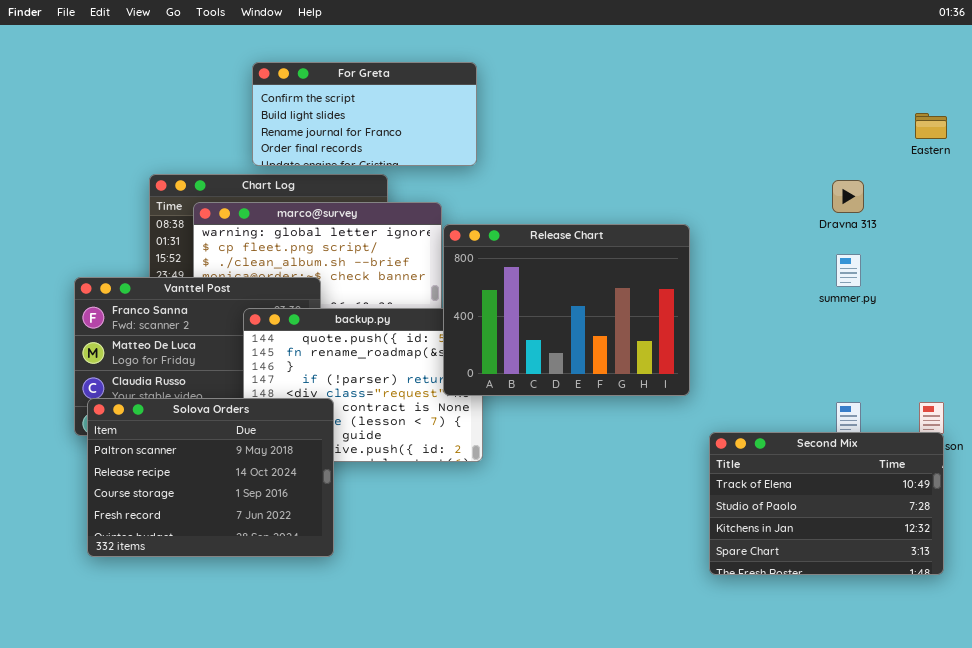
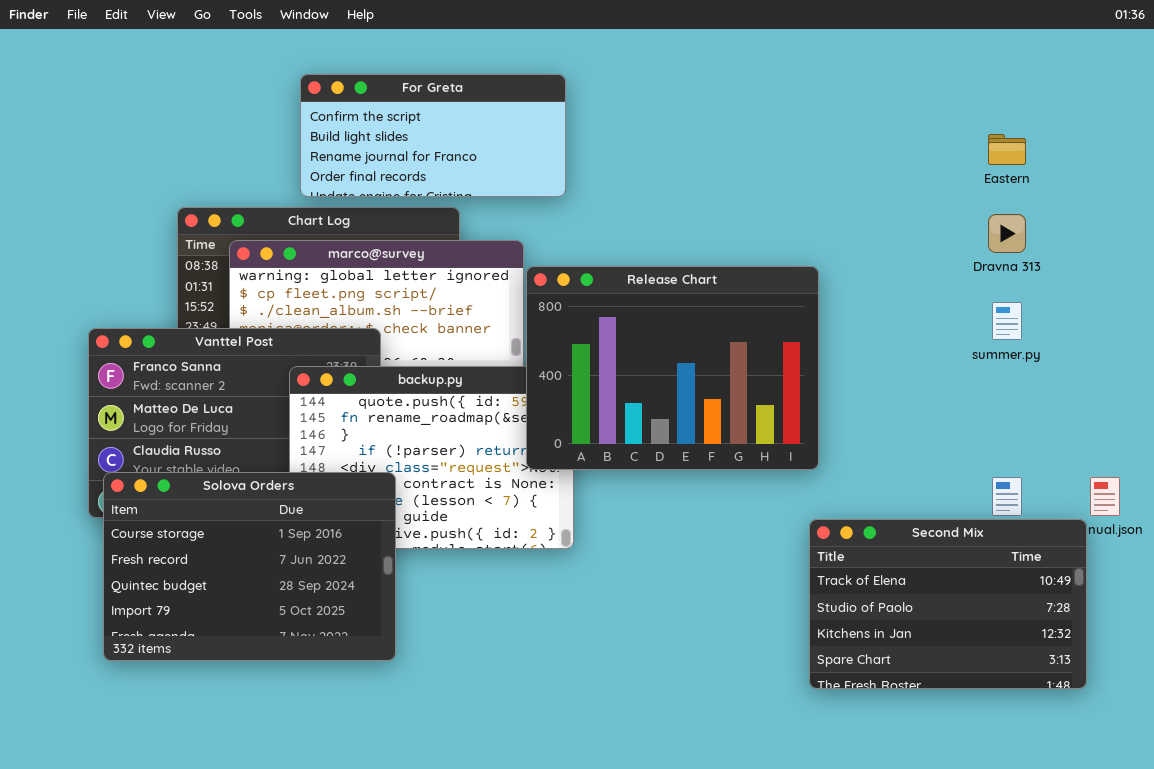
Eastern: [915,113,947,139] -> [988,134,1026,165], moved
Solova Orders: [87,398,334,557] -> [103,472,396,661], scrolled down 2 rows
Second Mix: [709,432,944,575] -> [809,519,1087,689], moved

